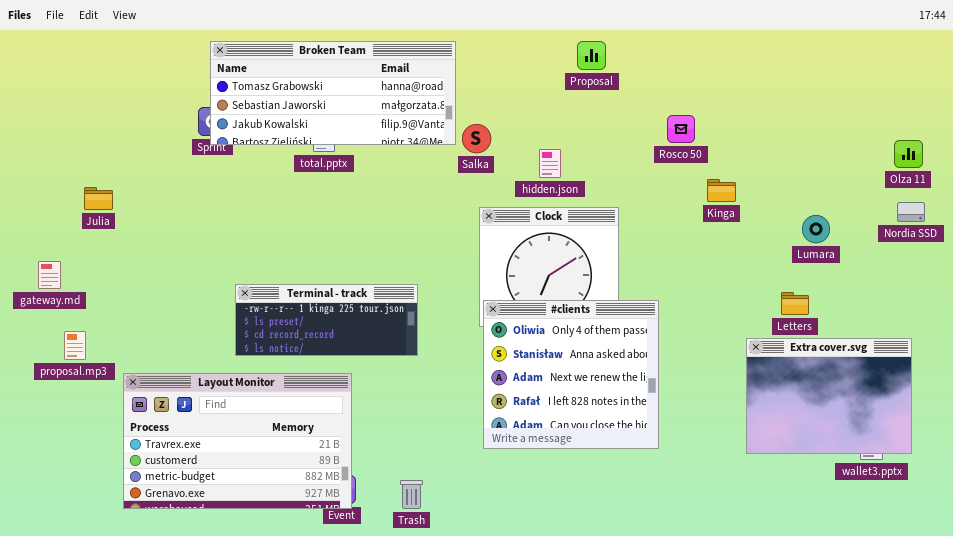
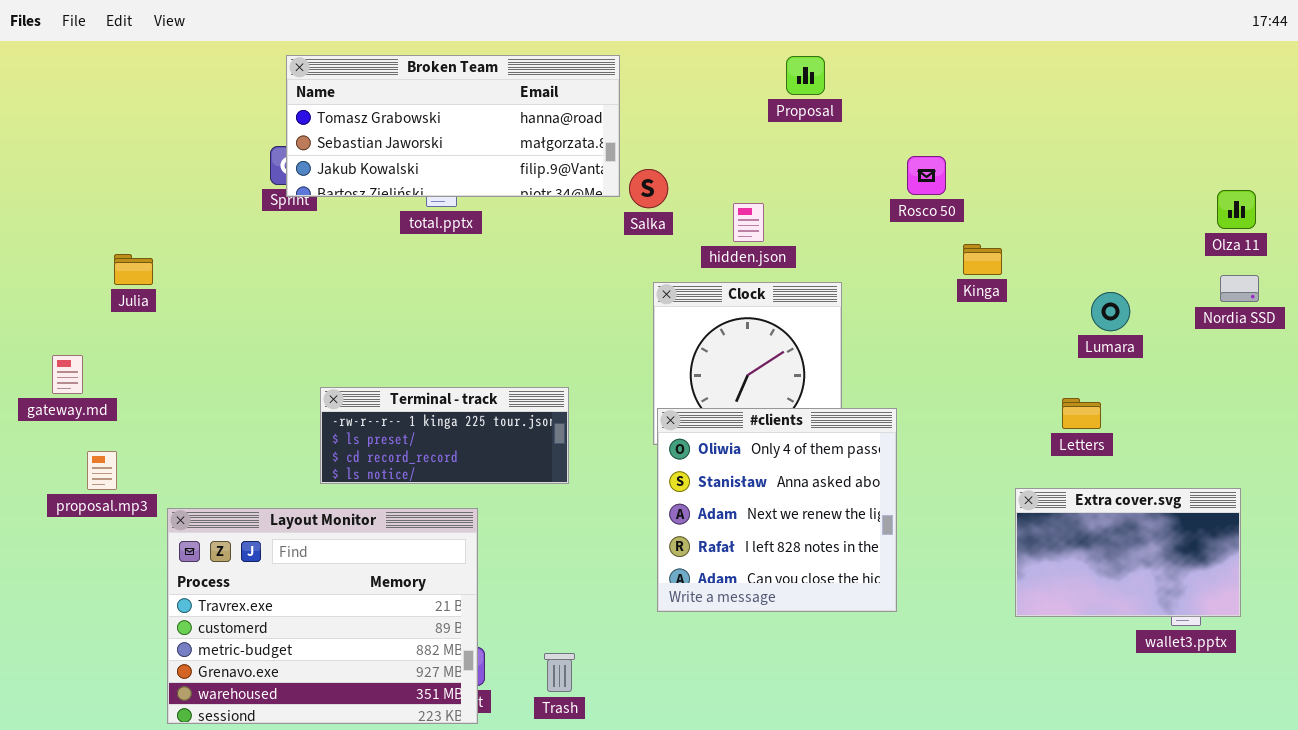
Extra cover.svg: [746,338,912,454] -> [1015,488,1241,617], resized
Layout Monitor: [123,373,352,509] -> [167,508,478,724], resized

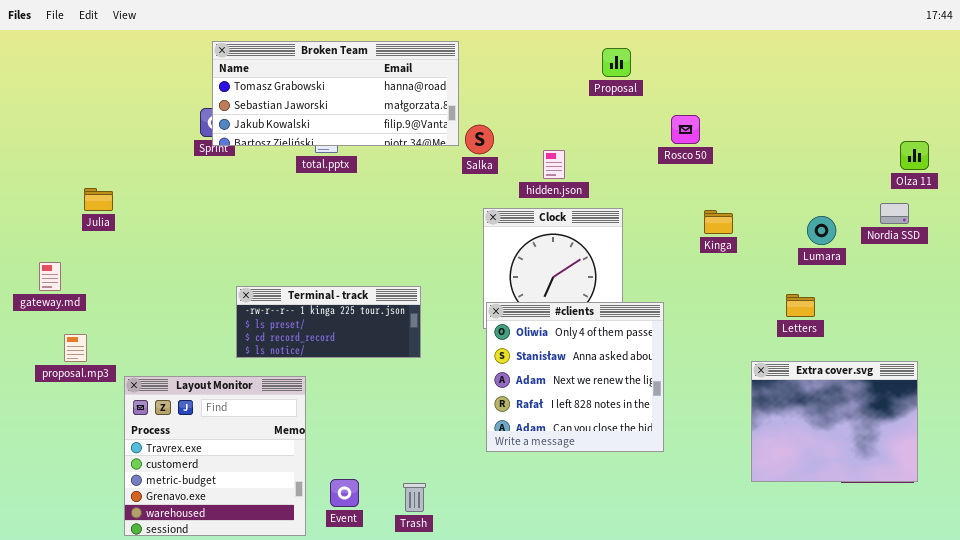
Proposal: [786,56,825,95] -> [602,48,631,77], moved
Kinga: [963,244,1002,275] -> [704,210,733,234], moved
Nordia SSD: [1220,275,1259,302] -> [880,203,909,224], moved
Extra cover.svg: [1015,488,1241,617] -> [751,361,918,482], resized
Layout Monitor: [167,508,478,724] -> [124,376,306,536], resized

